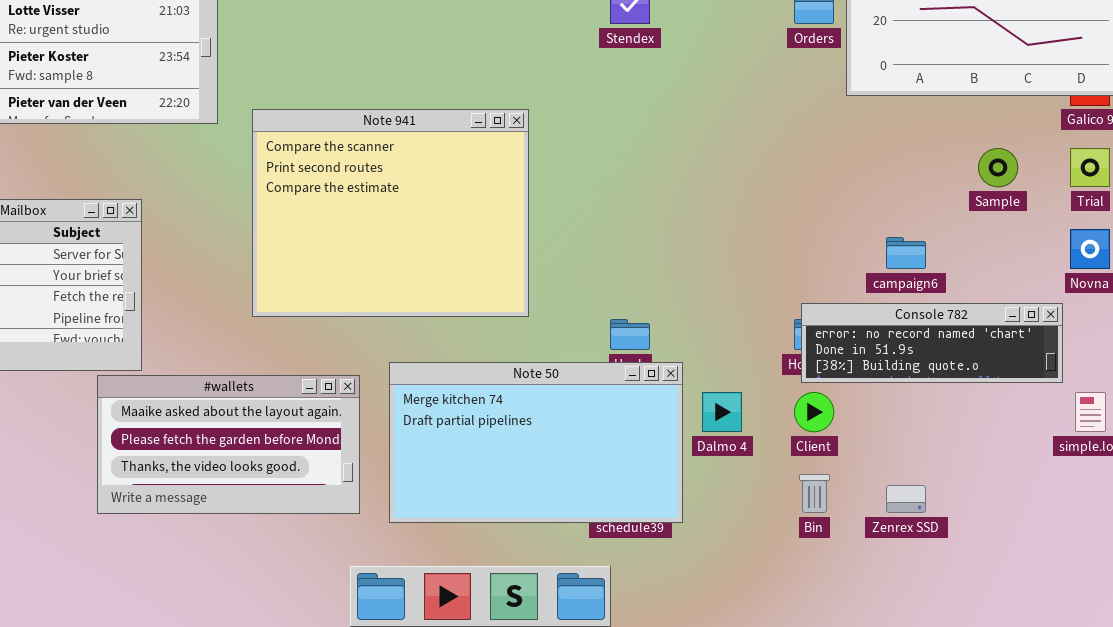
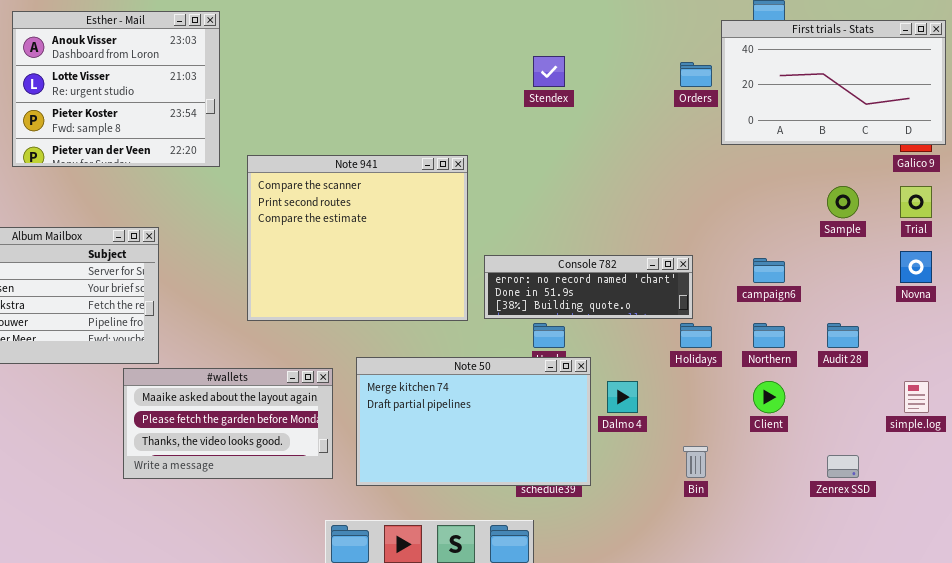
Console 782: [801,303,1063,383] -> [484,255,693,319], moved
Client: [794,392,834,432] -> [753,381,785,413], moved
Zenrex SSD: [886,485,926,513] -> [827,455,859,478], moved

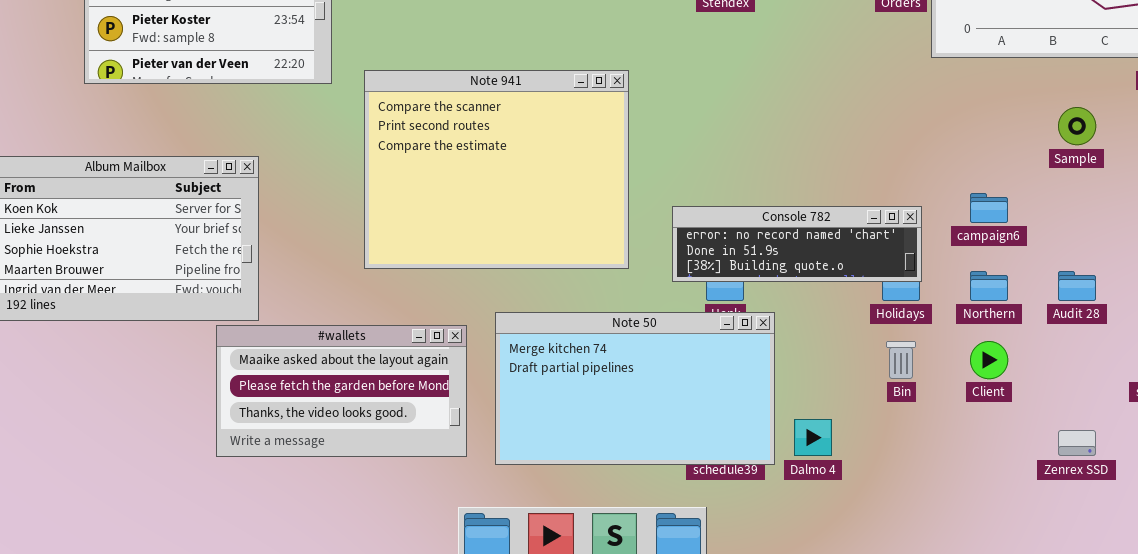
Console 782: [484,255,693,319] -> [672,206,922,282], moved
Dalmo 4: [607,381,638,413] -> [794,419,832,456], moved
Bin: [683,446,708,478] -> [886,341,916,379], moved

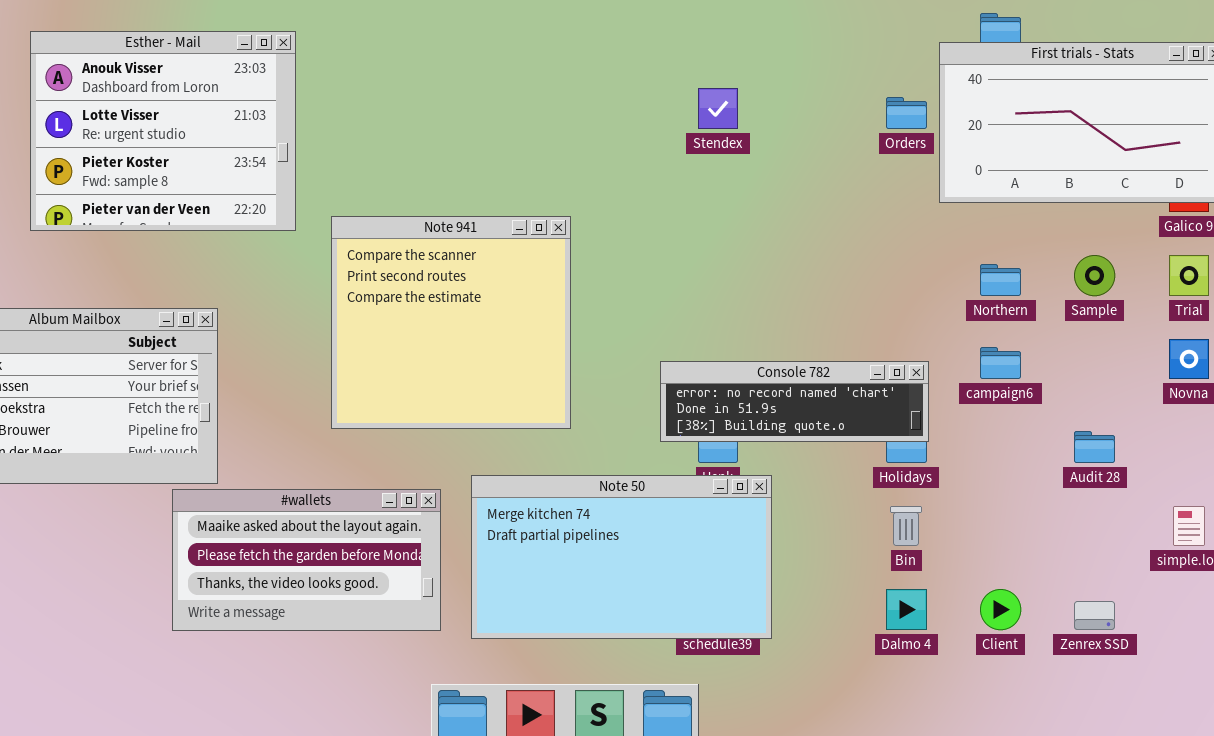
Note 941: [364,70,629,269] -> [331,216,571,429], resized
Northern: [970,271,1008,301] -> [980,264,1021,296], moved
Client: [970,341,1008,379] -> [980,589,1021,630], moved
Dalmo 4: [794,419,832,456] -> [886,589,927,630], moved

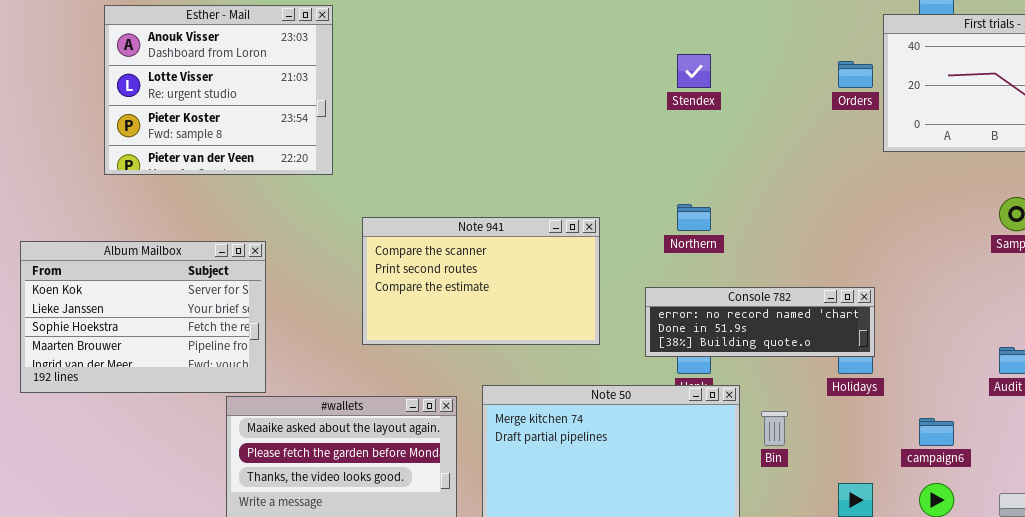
Note 941: [331,216,571,429] -> [362,217,600,345], resized
Northern: [980,264,1021,296] -> [677,204,711,231], moved
campaign6: [980,347,1021,379] -> [919,418,954,446], moved
Bin: [890,506,922,546] -> [761,411,788,446], moved

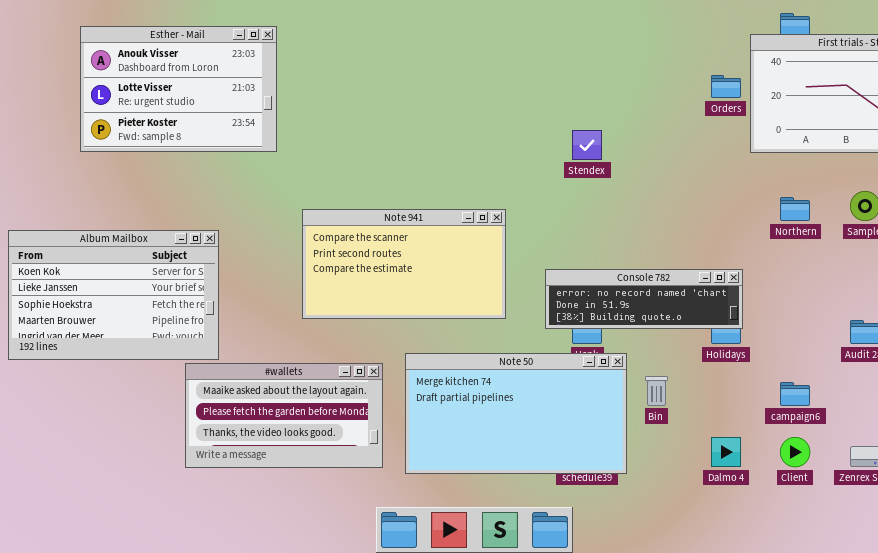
Esther - Mail: [104,5,333,175] -> [80,26,277,152], resized
Stendex: [677,54,711,88] -> [572,130,602,160], moved
Northern: [677,204,711,231] -> [780,197,810,221], moved

